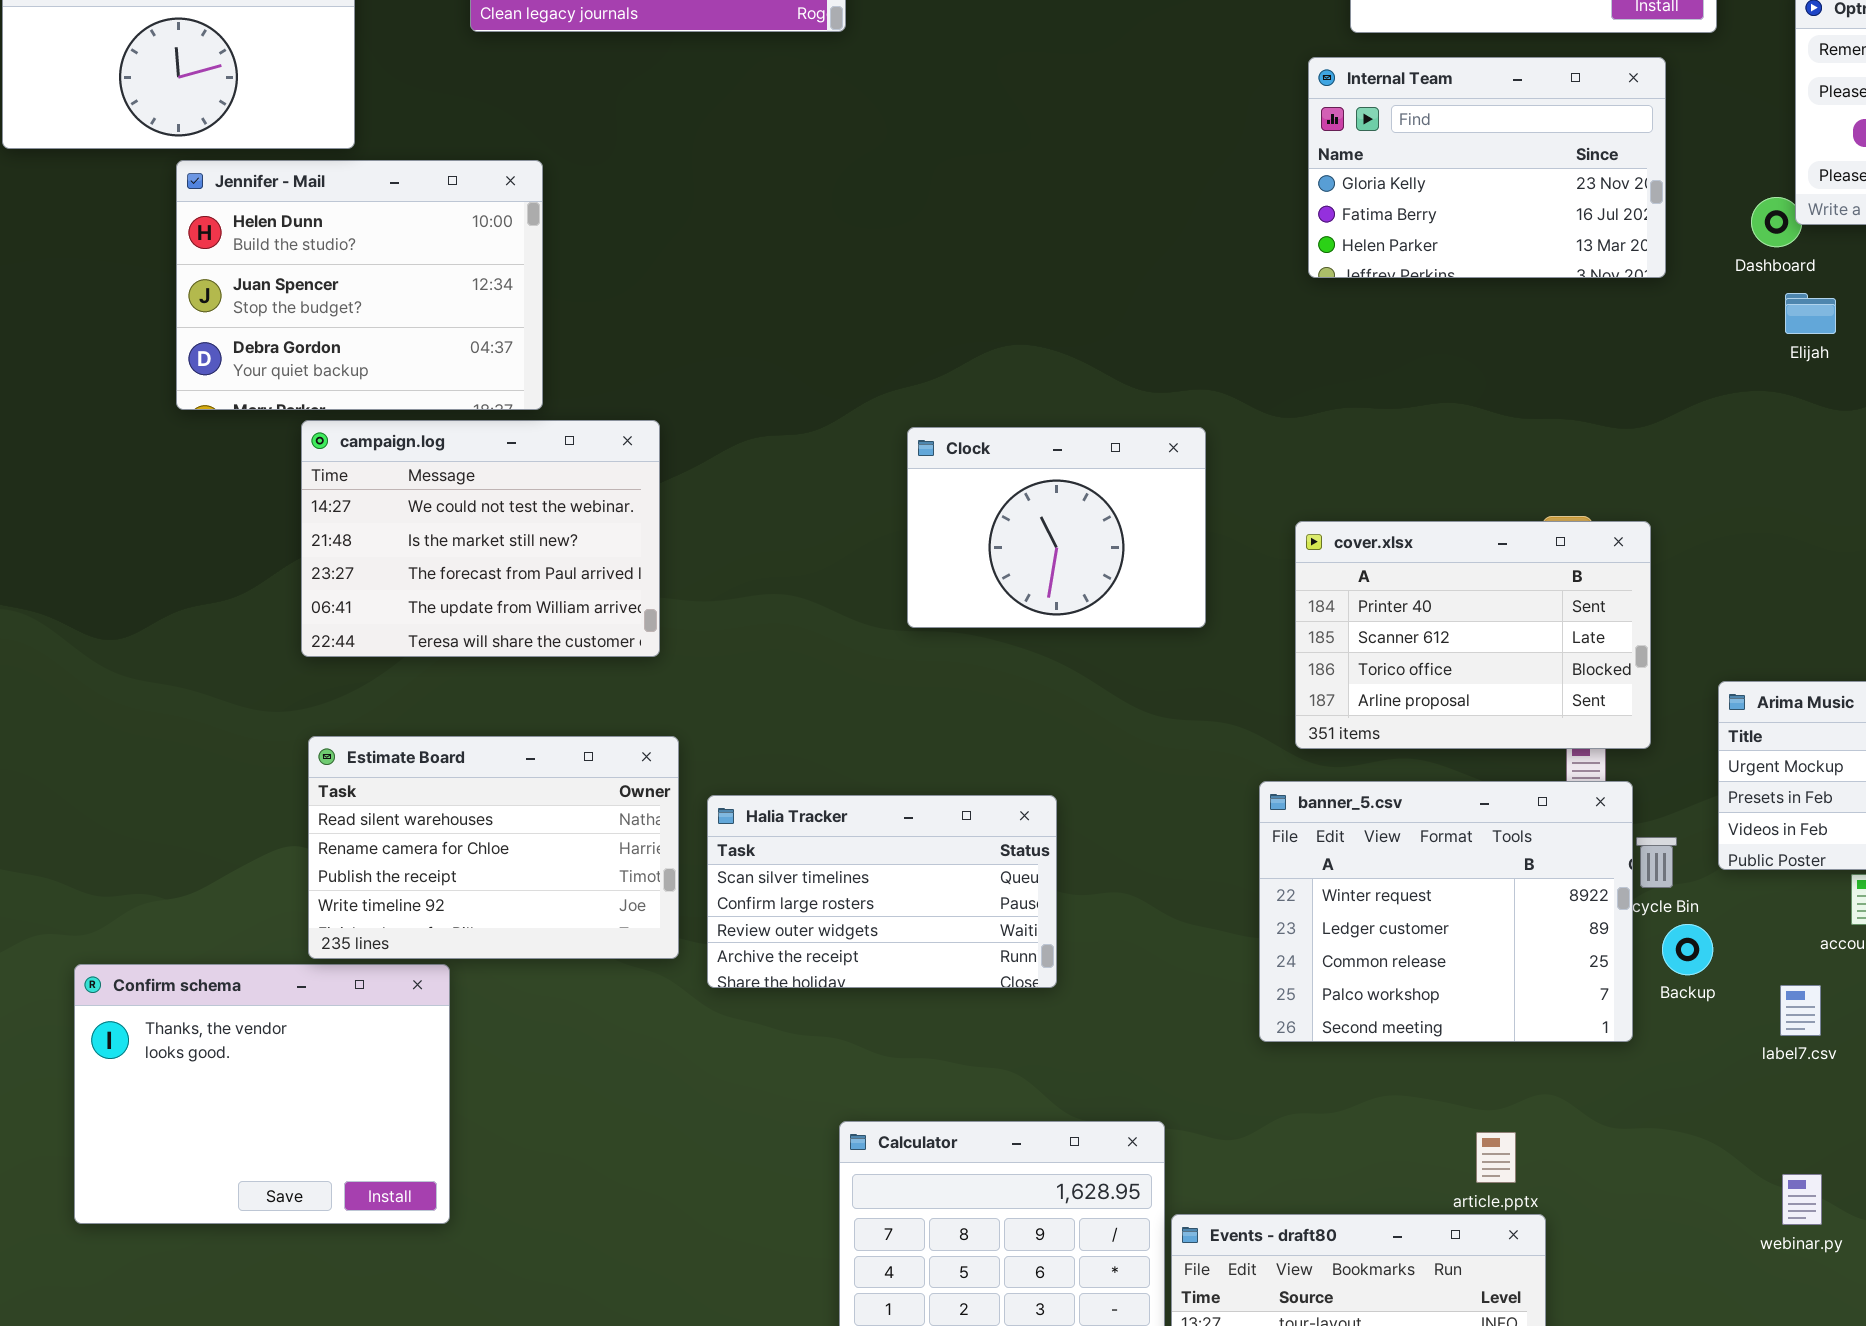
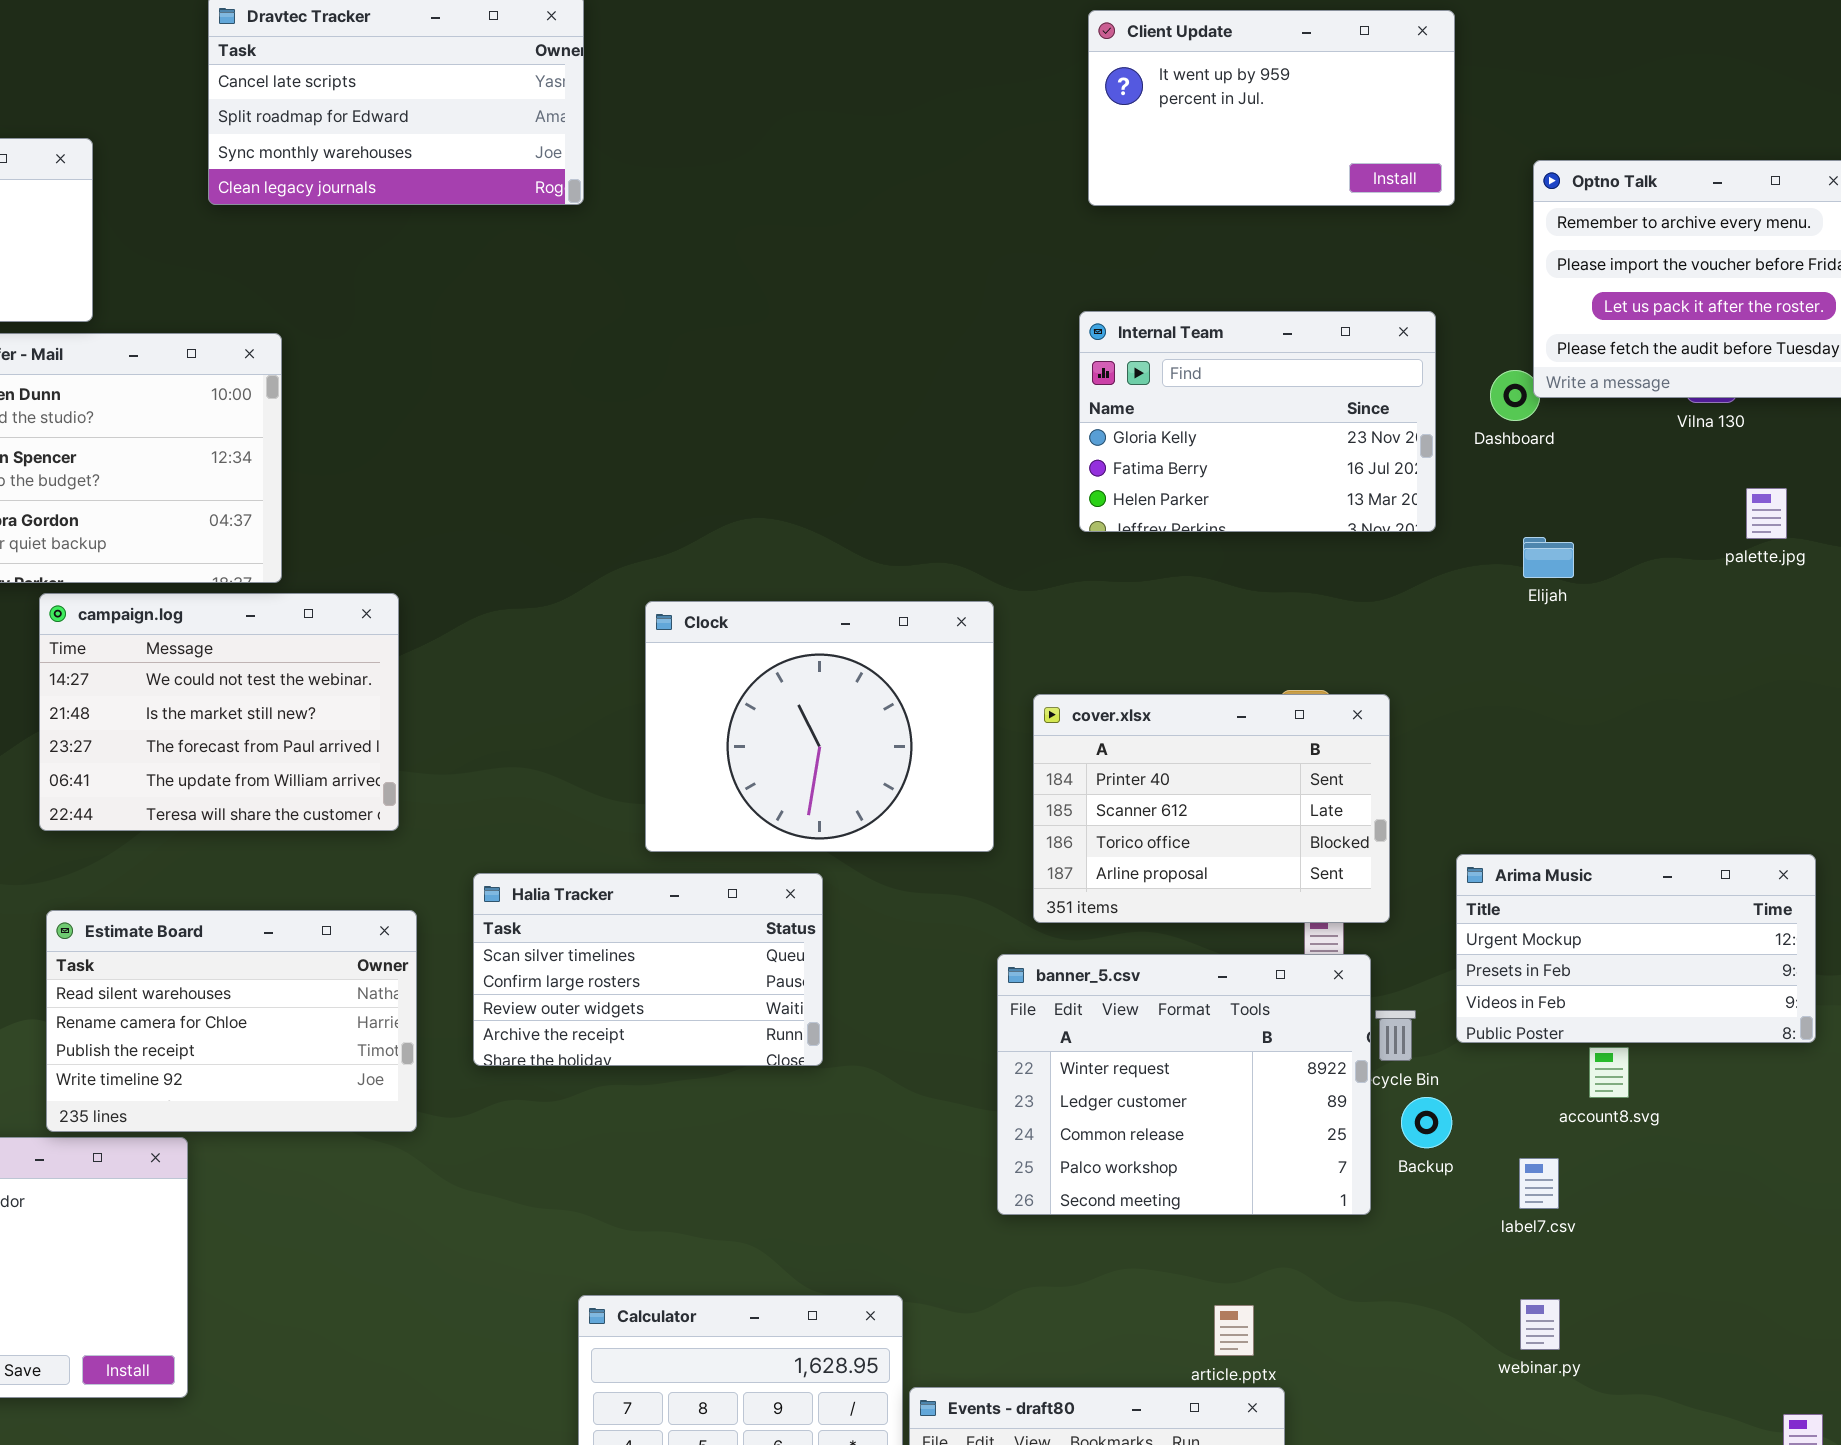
Internal Team: [1308,57,1666,278] -> [1079,311,1436,532], moved
Elijah: [1785,293,1836,334] -> [1523,537,1574,578], moved
Clock: [907,427,1206,628] -> [645,601,994,852], resized
Halia Tracker: [707,795,1057,988] -> [473,873,823,1066], moved
webinar.py: [1782,1174,1822,1225] -> [1520,1299,1560,1350], moved

